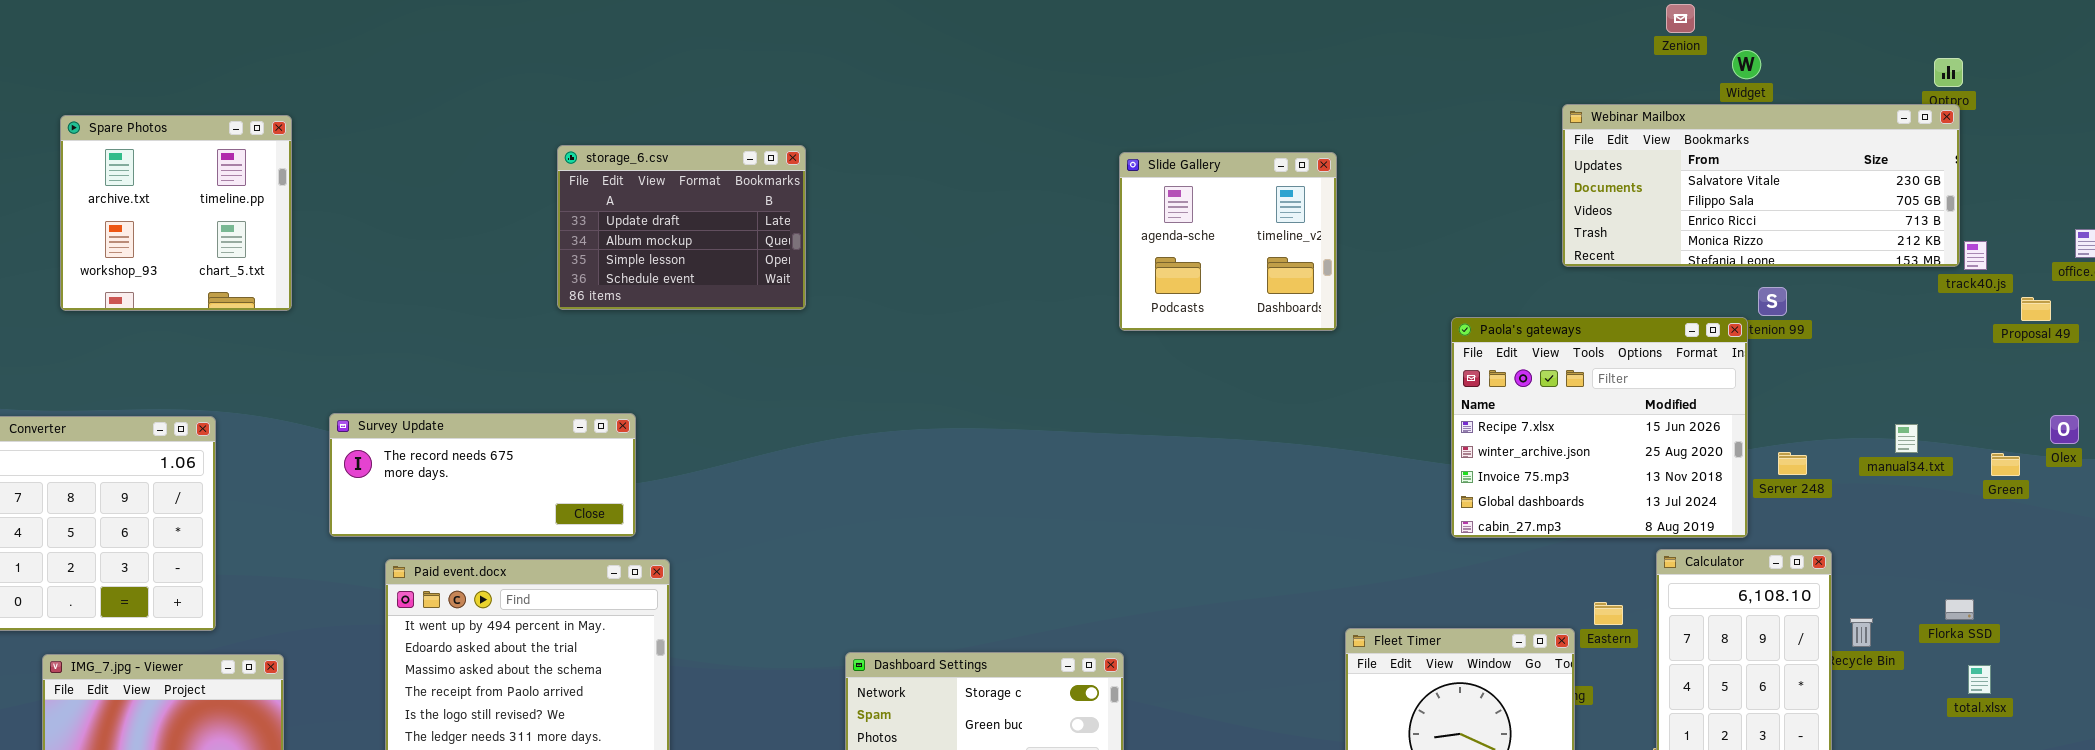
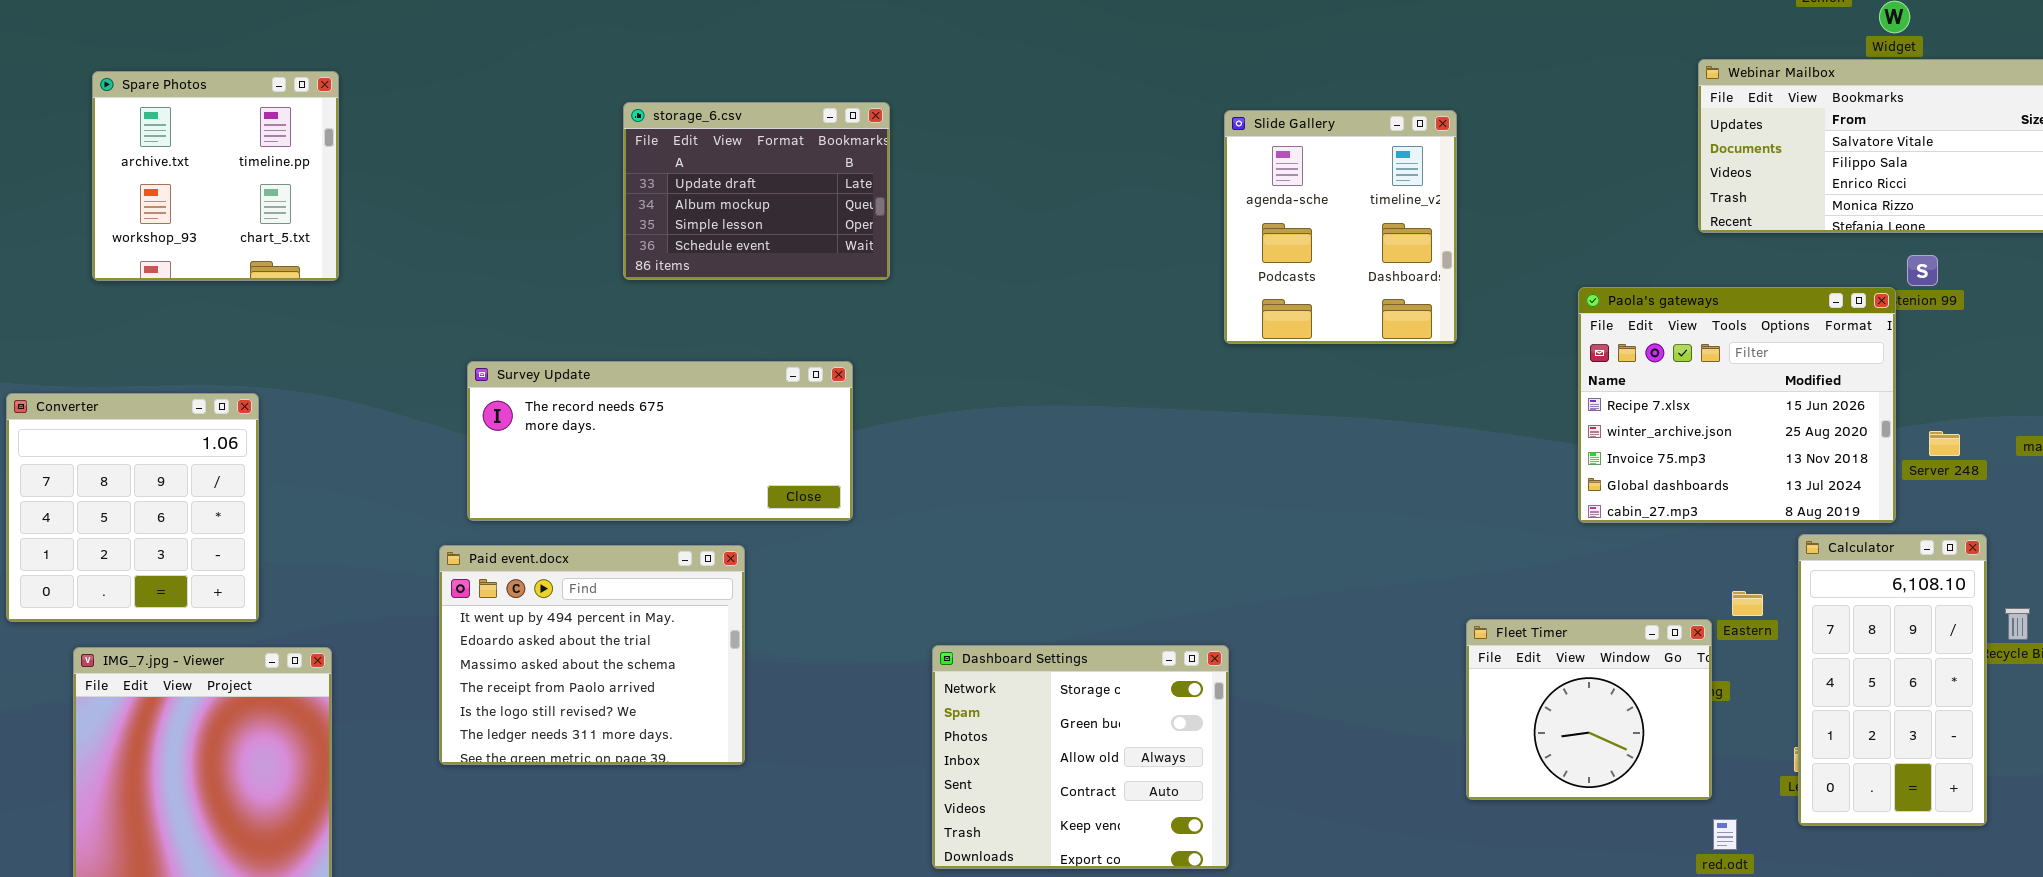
Slide Gallery: [1119,152,1337,331] -> [1224,110,1457,344], resized
Survey Update: [329,413,636,537] -> [467,361,853,521], moved, resized

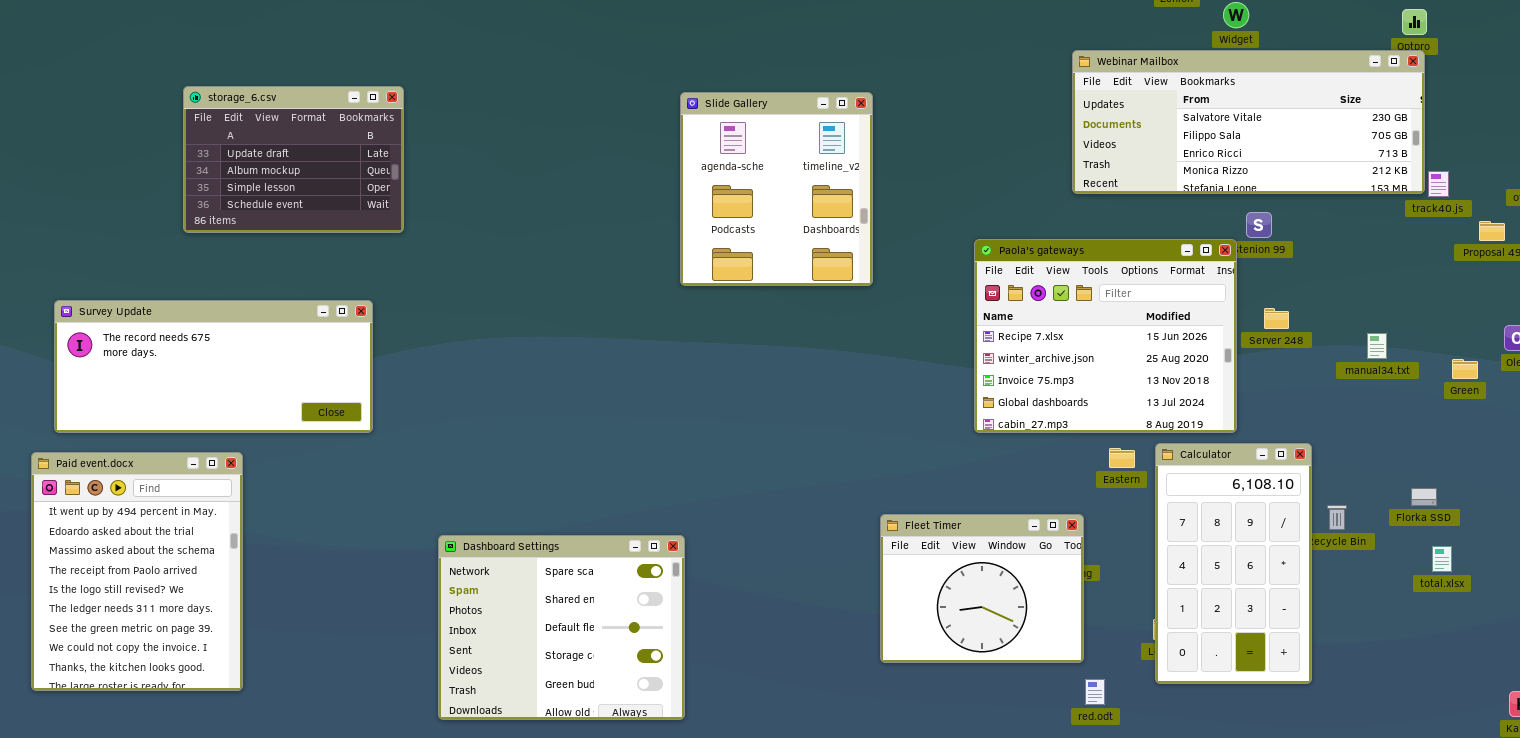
Server 248: [1929,431,1960,456] -> [1264,308,1289,329], moved
Paid event.docx: [439,545,745,765] -> [31,452,243,691], resized
Eastern: [1732,591,1763,616] -> [1109,448,1135,468], moved
Dashboard Settings: [932,645,1229,869] -> [438,535,685,720], scrolled up 3 rows

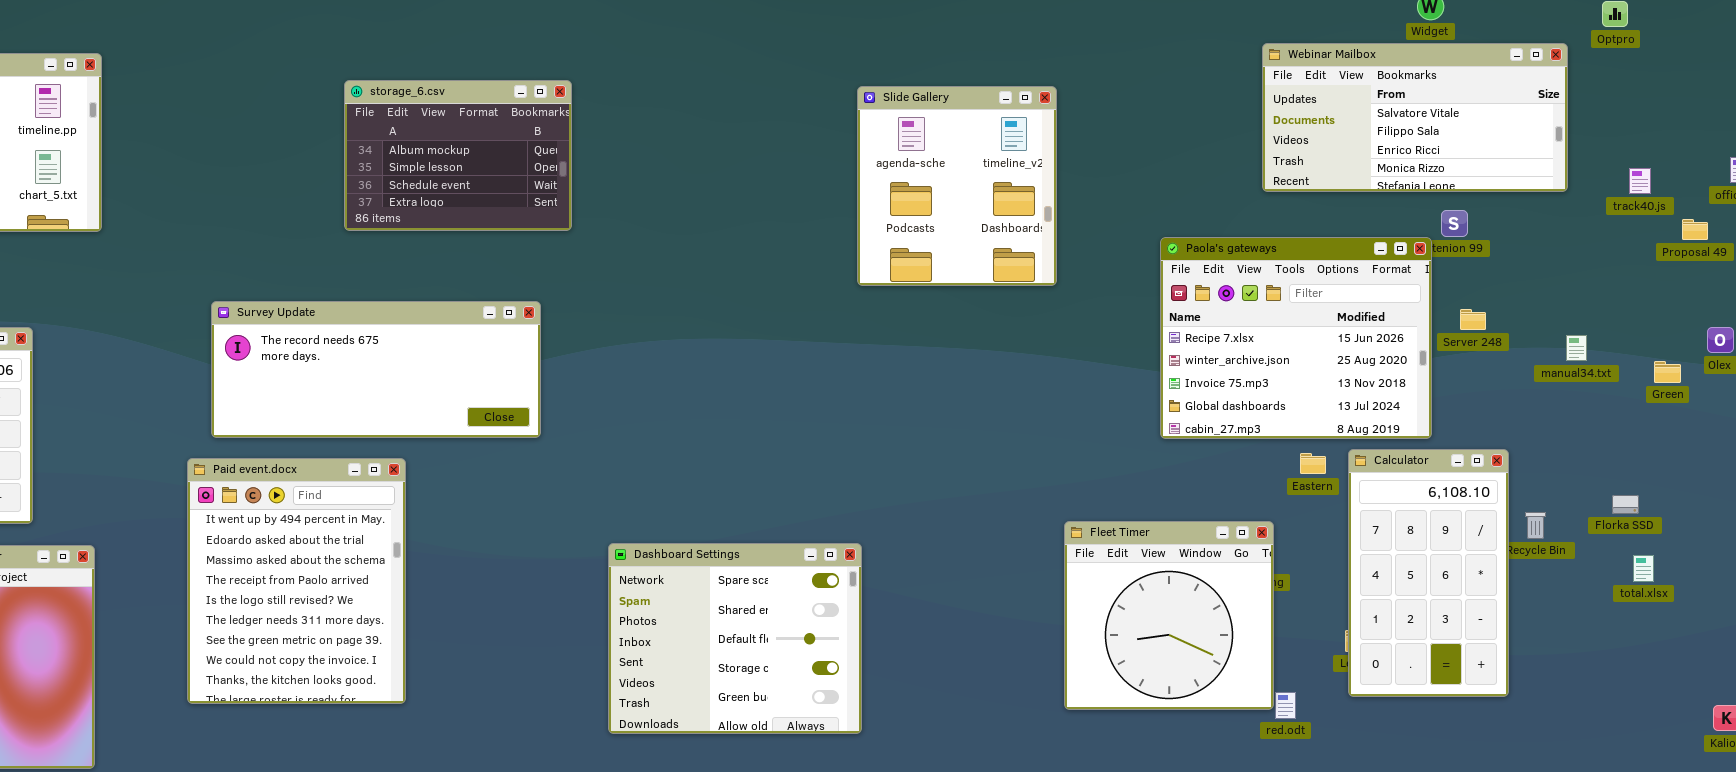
Webinar Mailbox: [1072,50,1425,194] -> [1262,43,1568,192], resized
storage_6.csv: [183,86,404,233] -> [344,80,572,231], scrolled down 1 row
Fleet Timer: [880,514,1084,663] -> [1064,521,1274,710], resized

